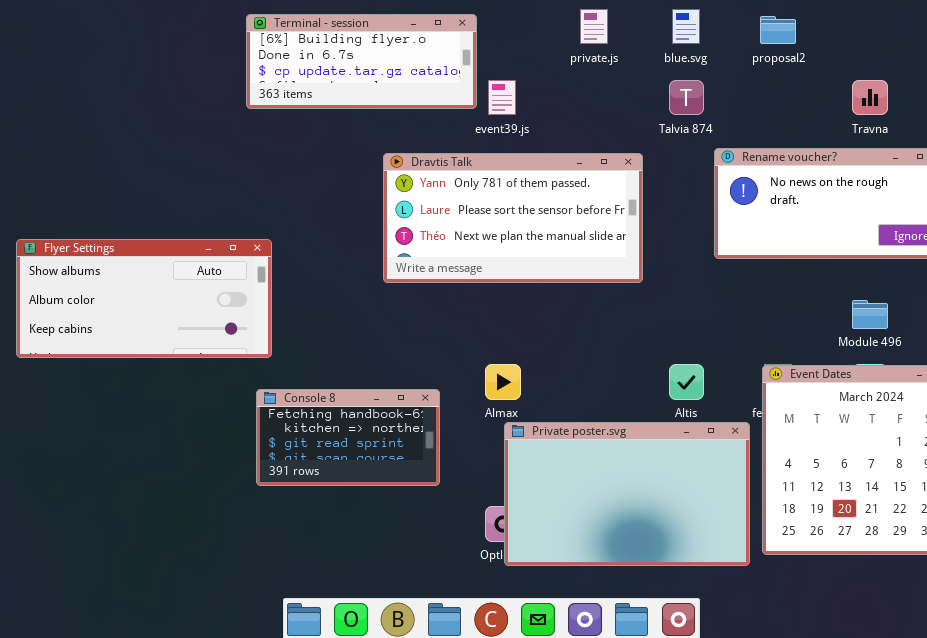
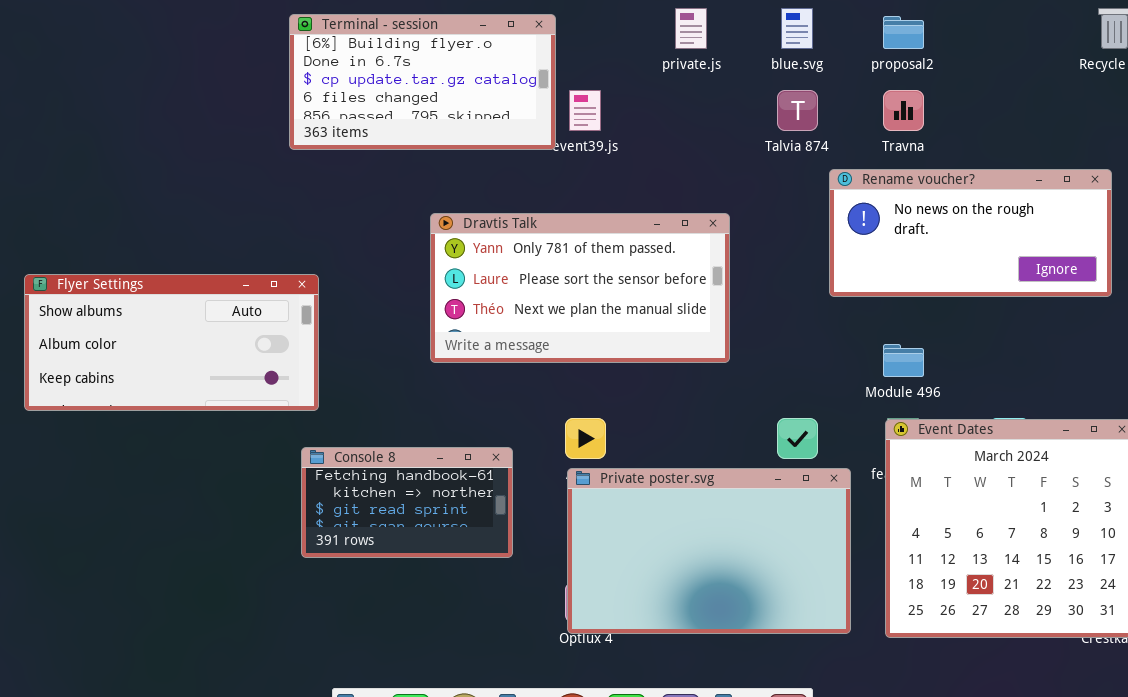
Terminal - session: [246,14,477,109] -> [289,14,556,150], resized
Travna: [852,80,888,115] -> [883,90,924,131], moved
Dravtis Talk: [383,153,643,283] -> [430,213,730,363], moved
Module 496: [852,300,888,329] -> [883,344,924,377], moved
Private poster.svg: [504,422,750,566] -> [567,468,851,634], moved

